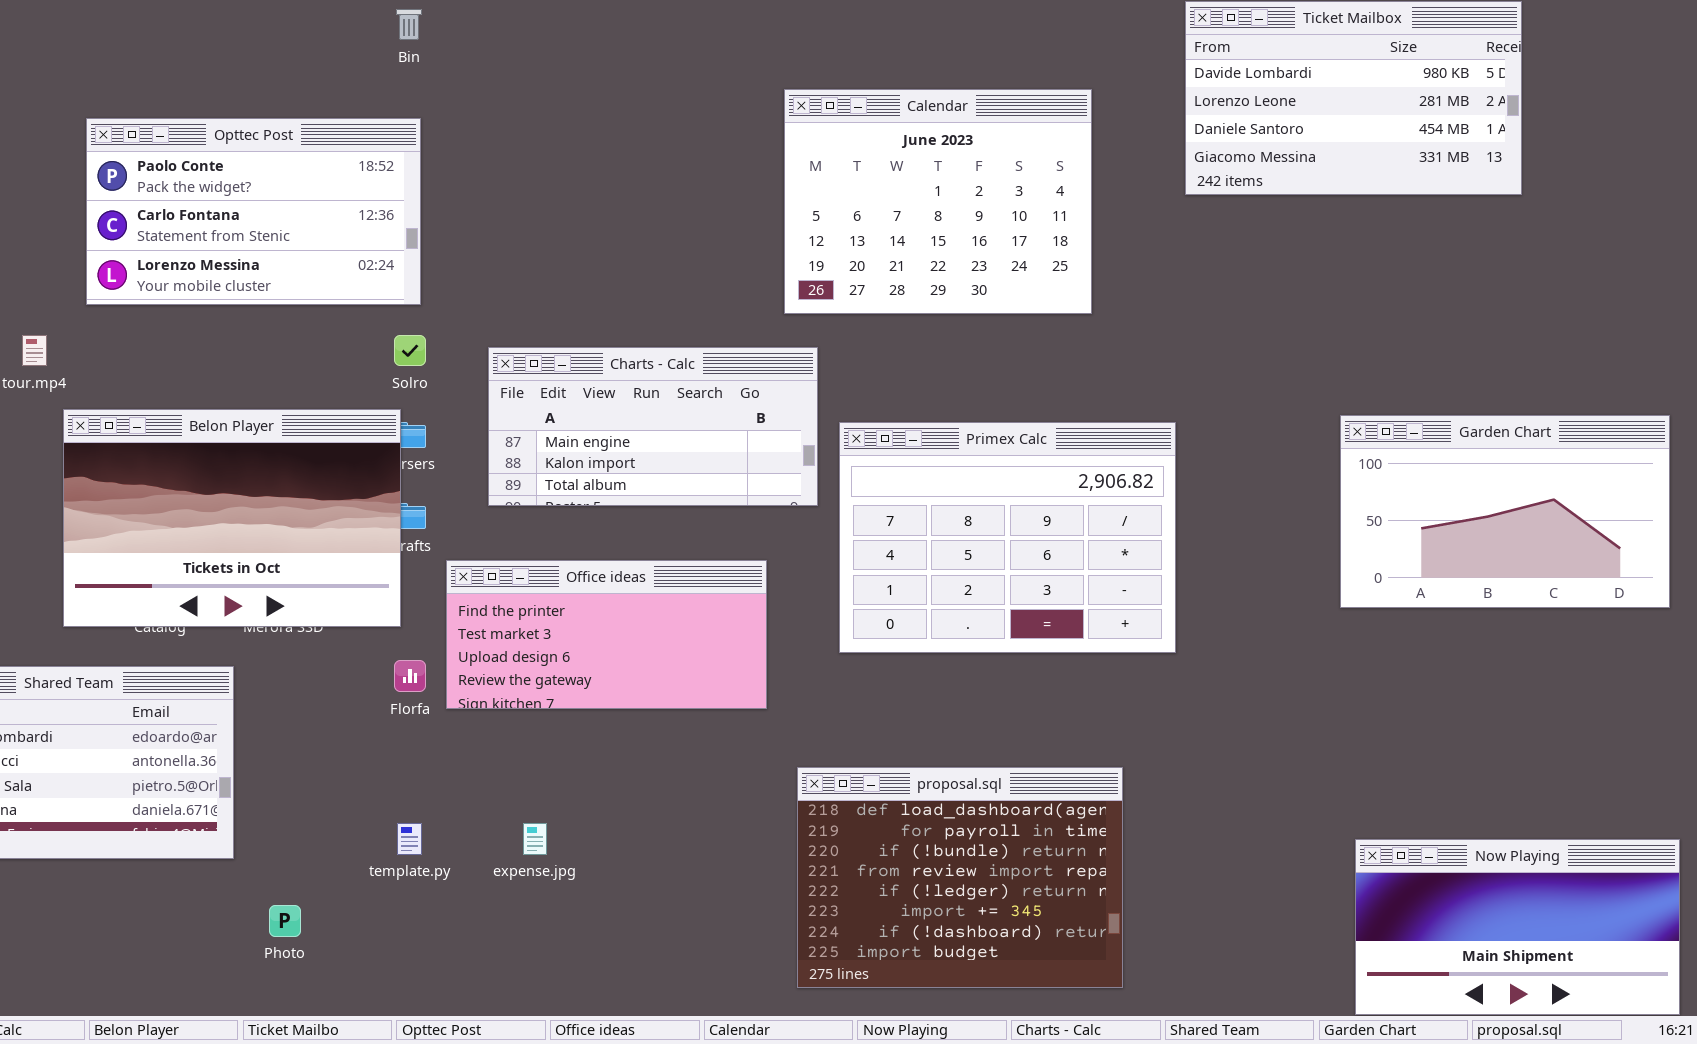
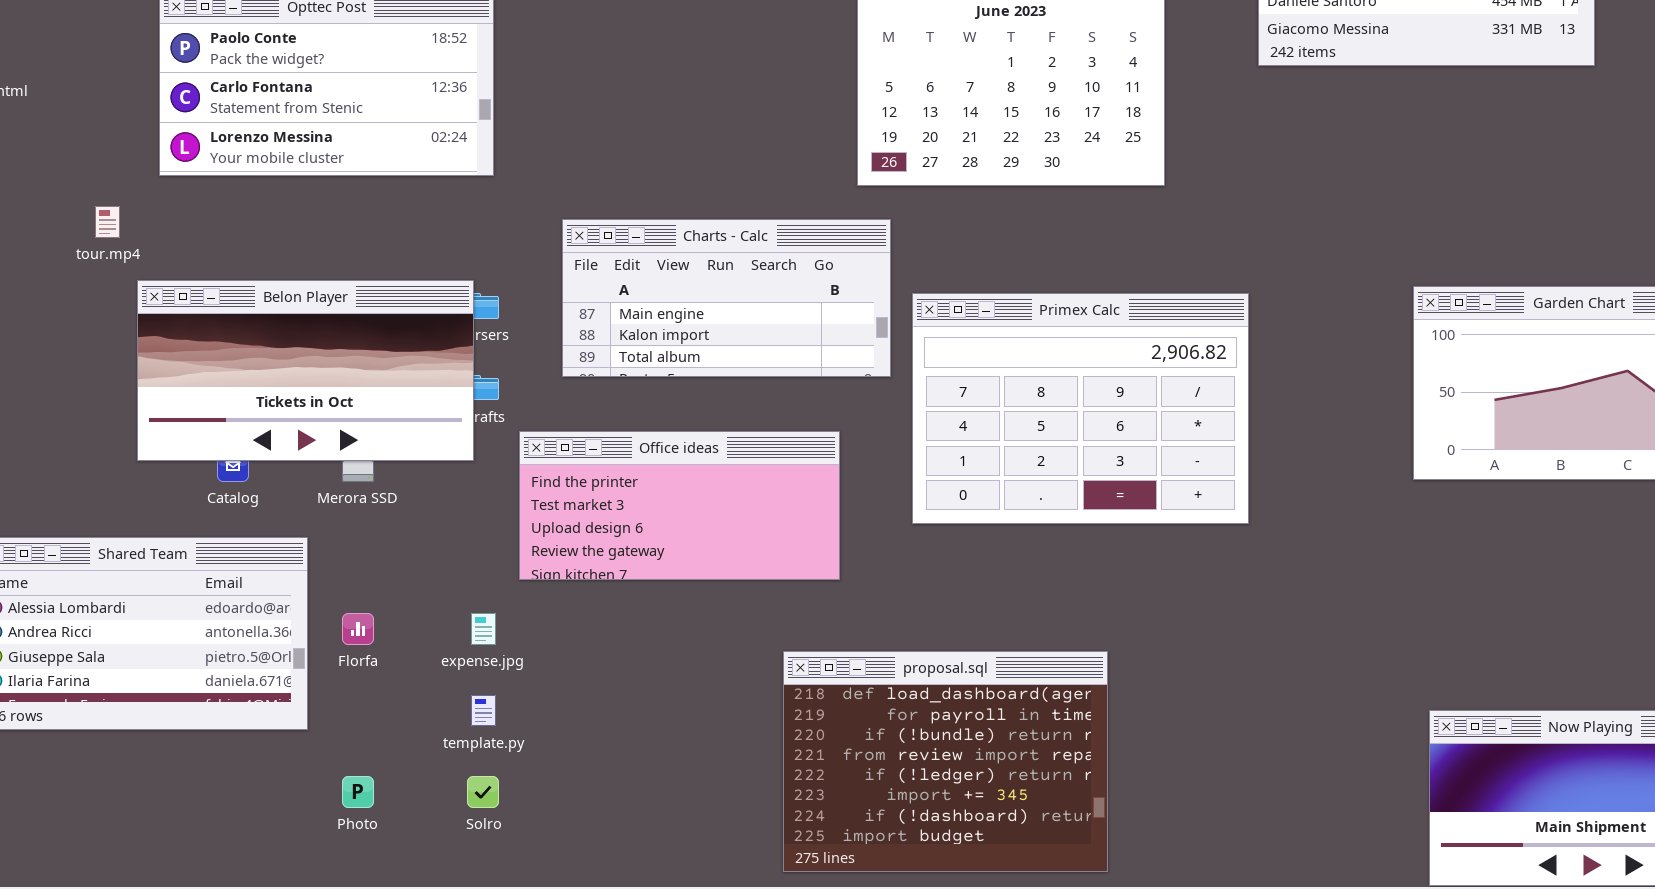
Solro: [394,335,426,366] -> [467,776,499,808], moved
Belon Player: [63,409,401,627] -> [137,280,474,461], resized
Florfa: [394,660,426,692] -> [342,613,374,645], moved
proposal.sql: [797,767,1123,988] -> [783,651,1108,872], moved
expense.jpg: [523,823,547,855] -> [471,613,496,645], moved

